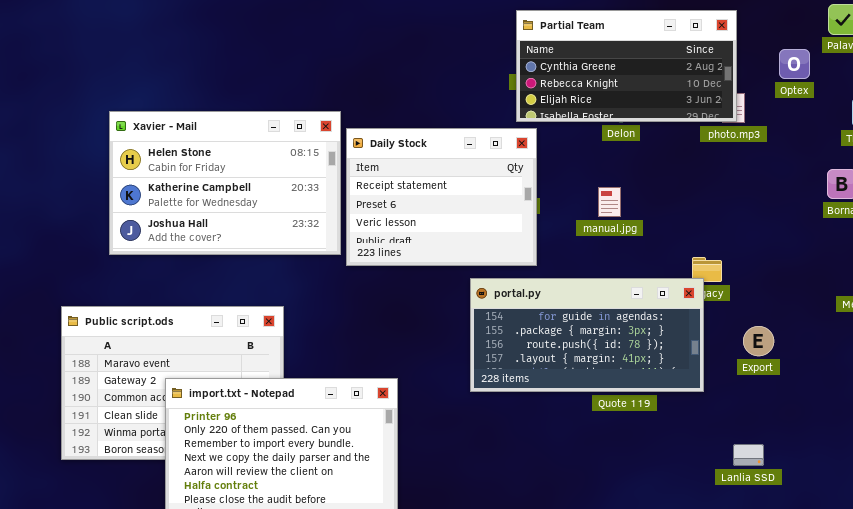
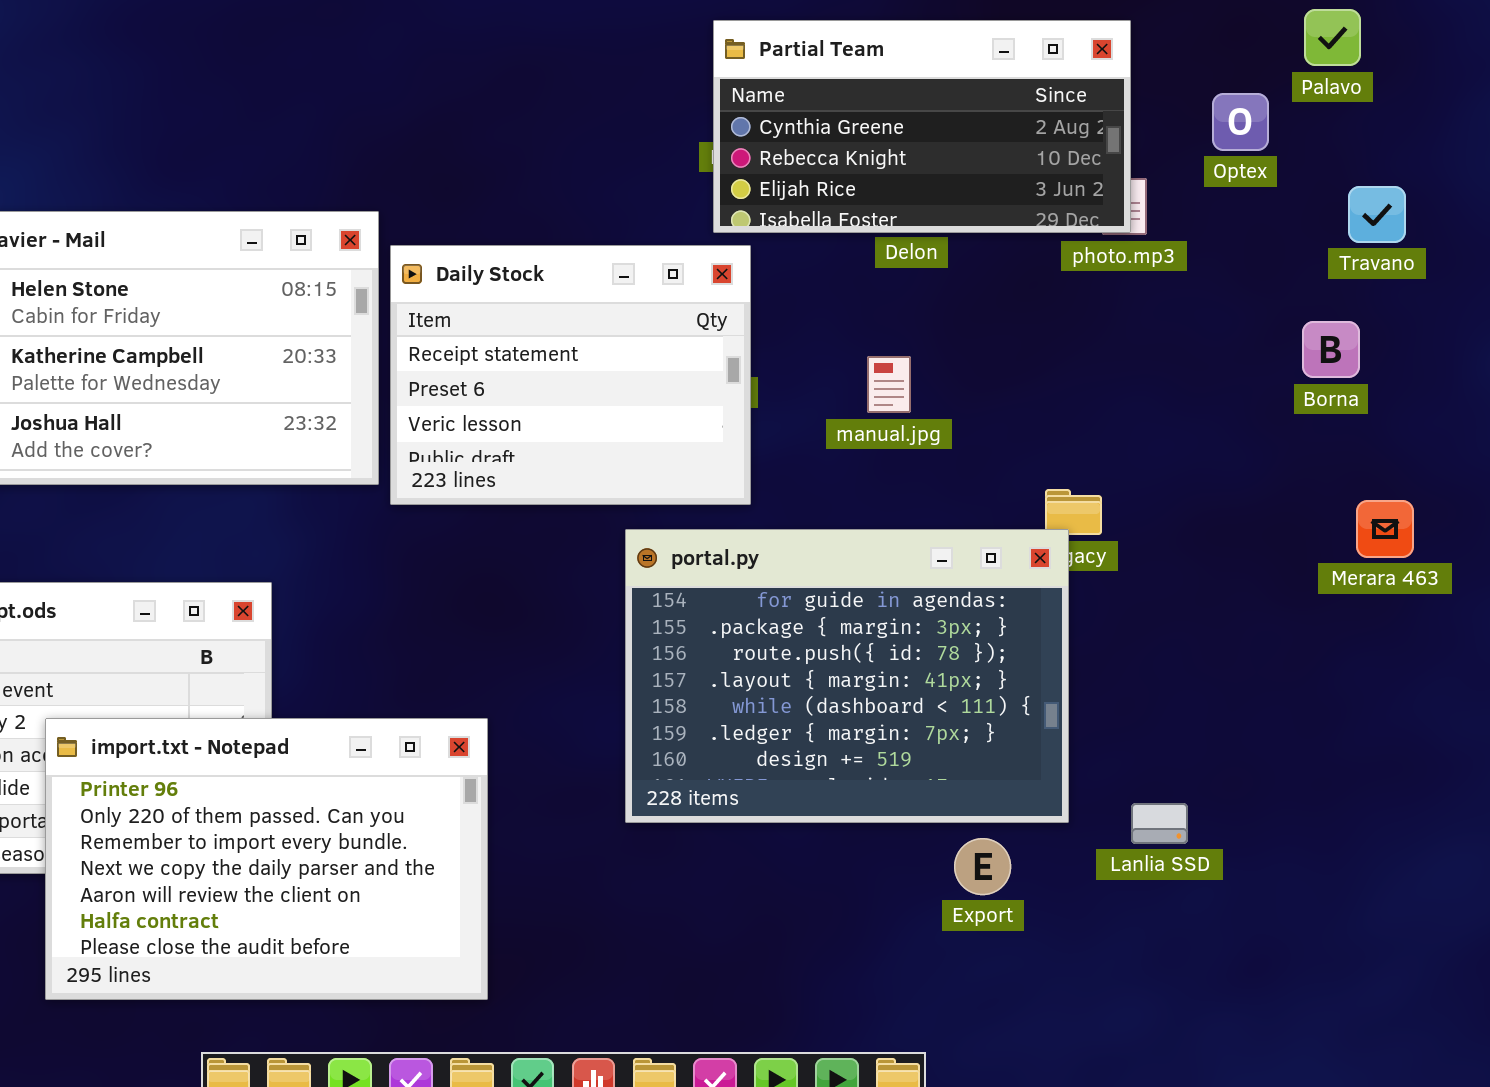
portal.py: [470,278,704,392] -> [625,529,1069,823], resized
Export: [743,326,774,356] -> [954,838,1011,895], moved
Lanlia SSD: [733,444,764,466] -> [1131,803,1188,844], moved

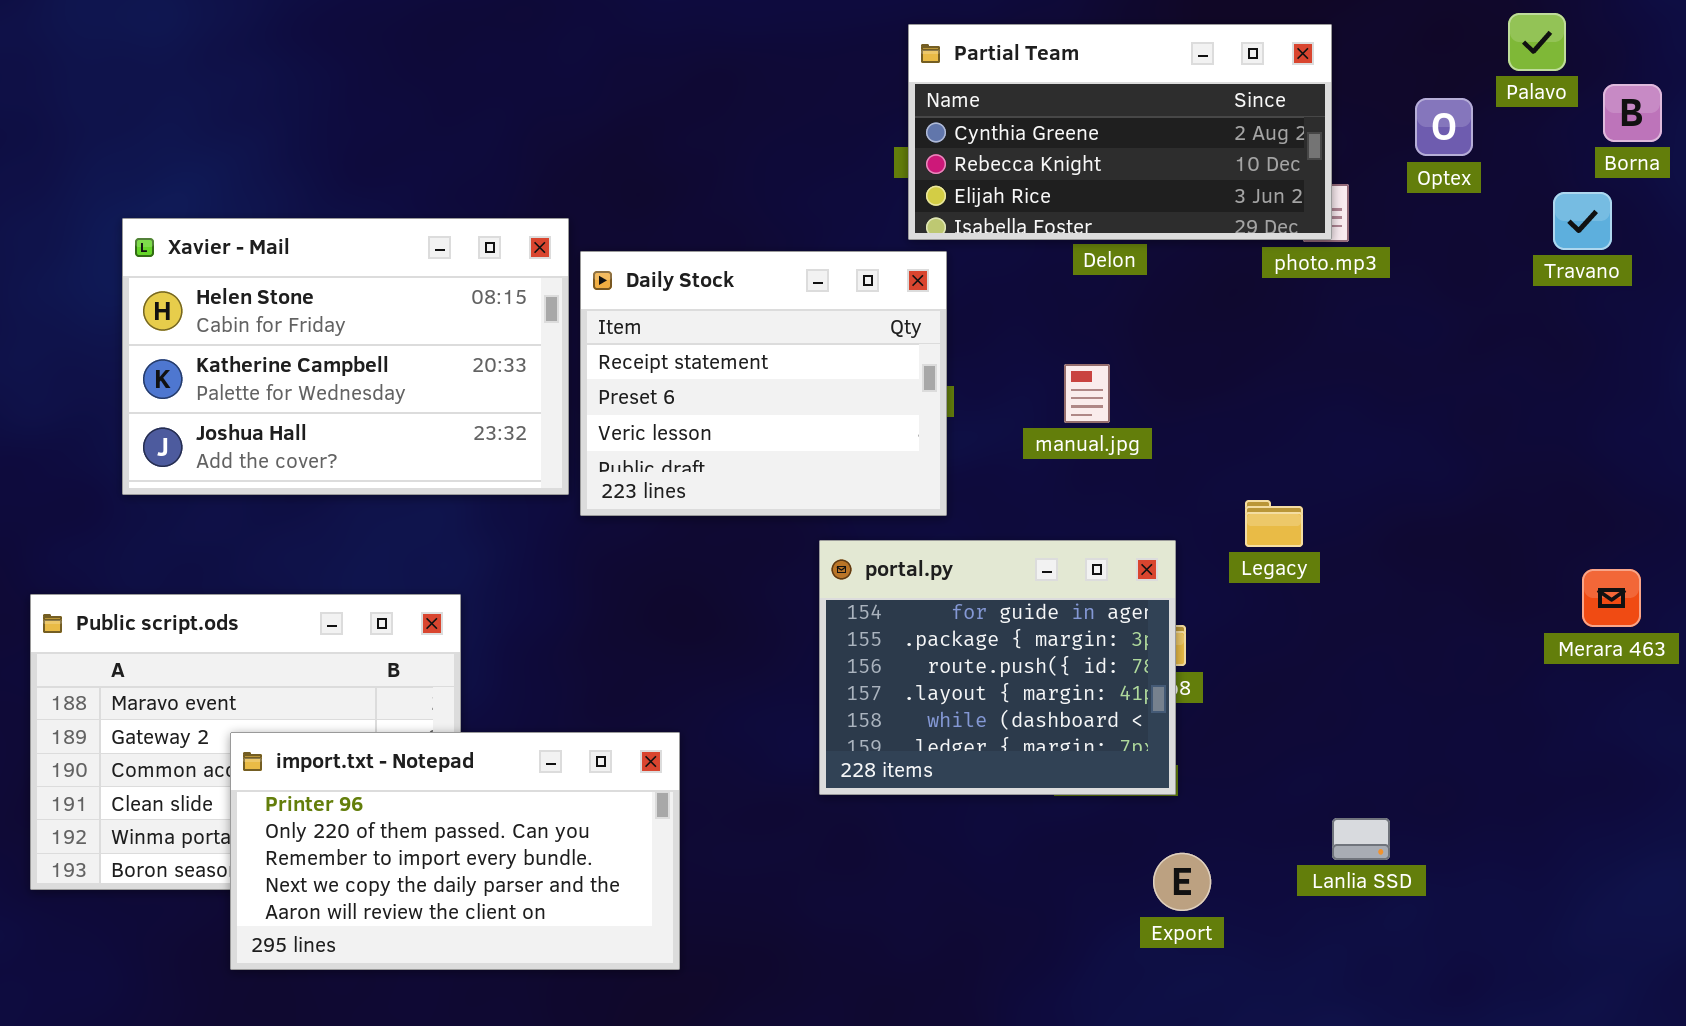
Borna: [1302,321,1360,378] -> [1603,84,1662,142], moved
Merara 463: [1356,500,1414,558] -> [1582,569,1641,627], moved
portal.py: [625,529,1069,823] -> [819,540,1176,795], resized
import.txt - Notepad: [45,718,488,1000] -> [230,732,680,970], resized

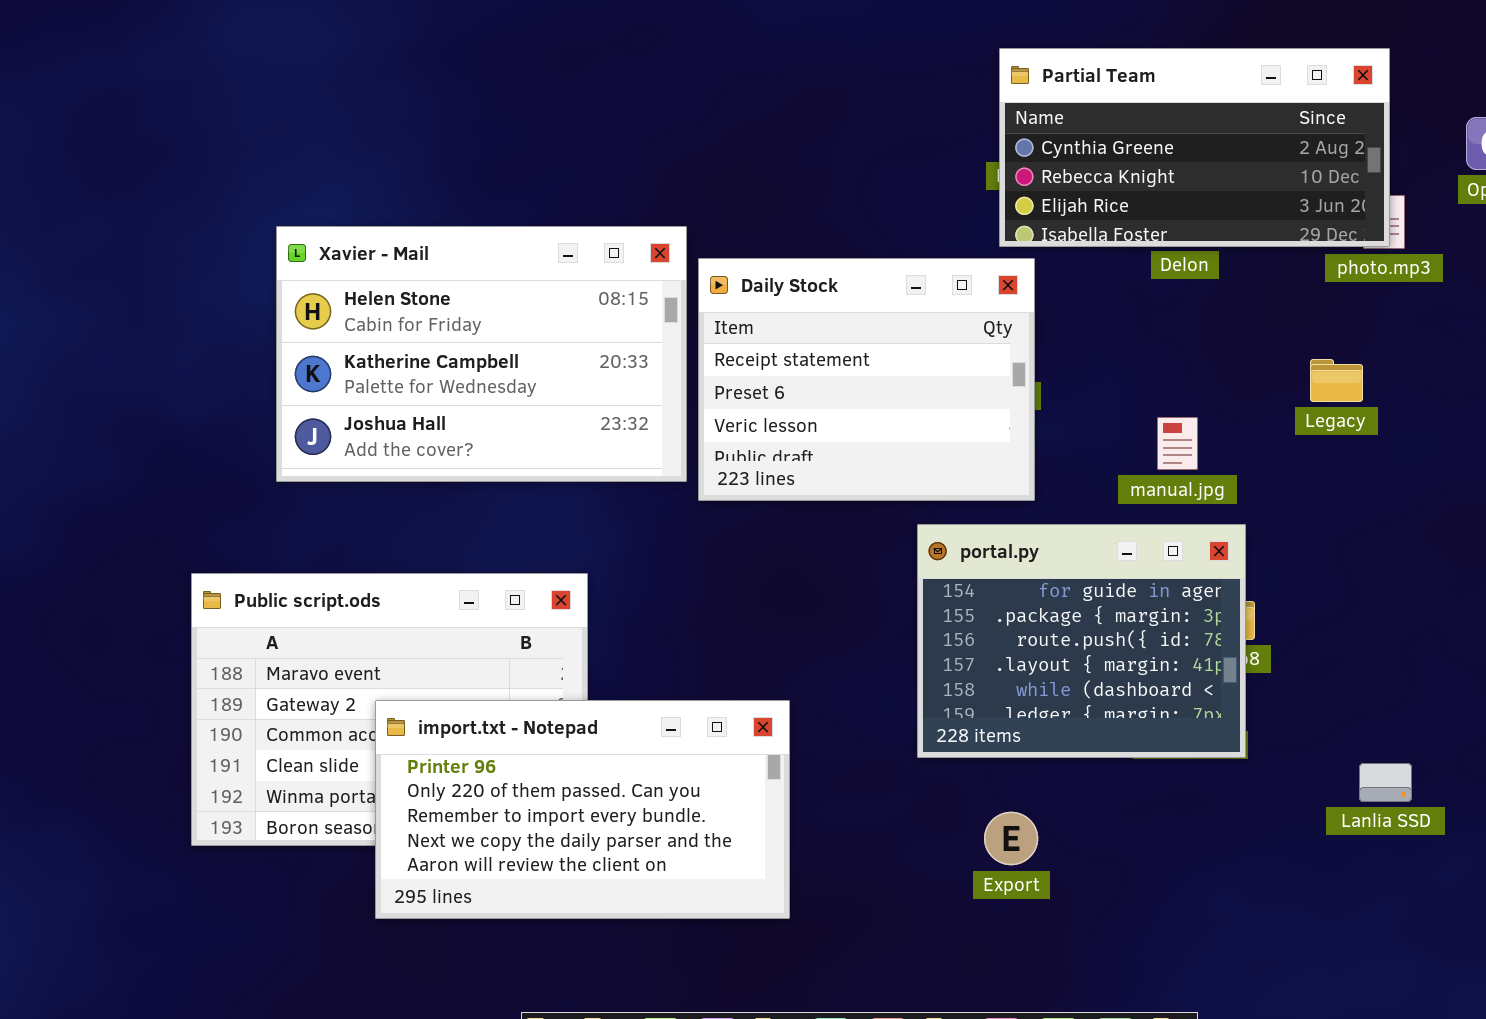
manual.jpg: [1064,364,1110,423] -> [1157,417,1198,470], moved
Legacy: [1245,500,1303,547] -> [1310,359,1363,402], moved
Lanlia SSD: [1332,818,1390,860] -> [1359,763,1412,802], moved
Export: [1153,853,1211,911] -> [984,812,1038,865], moved

